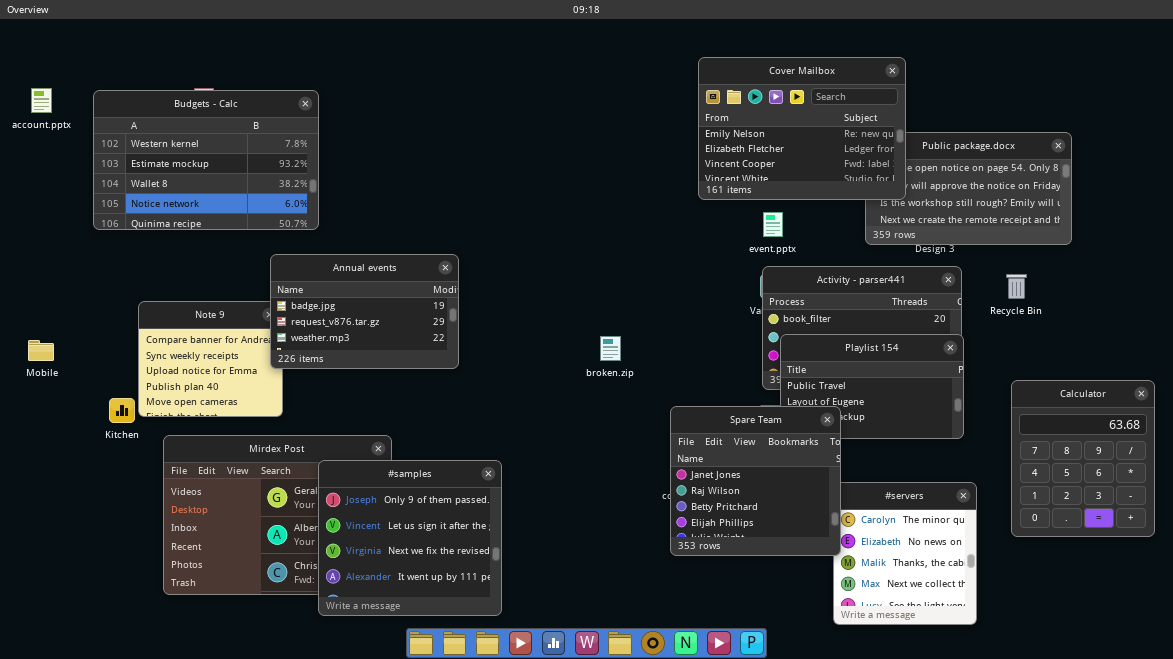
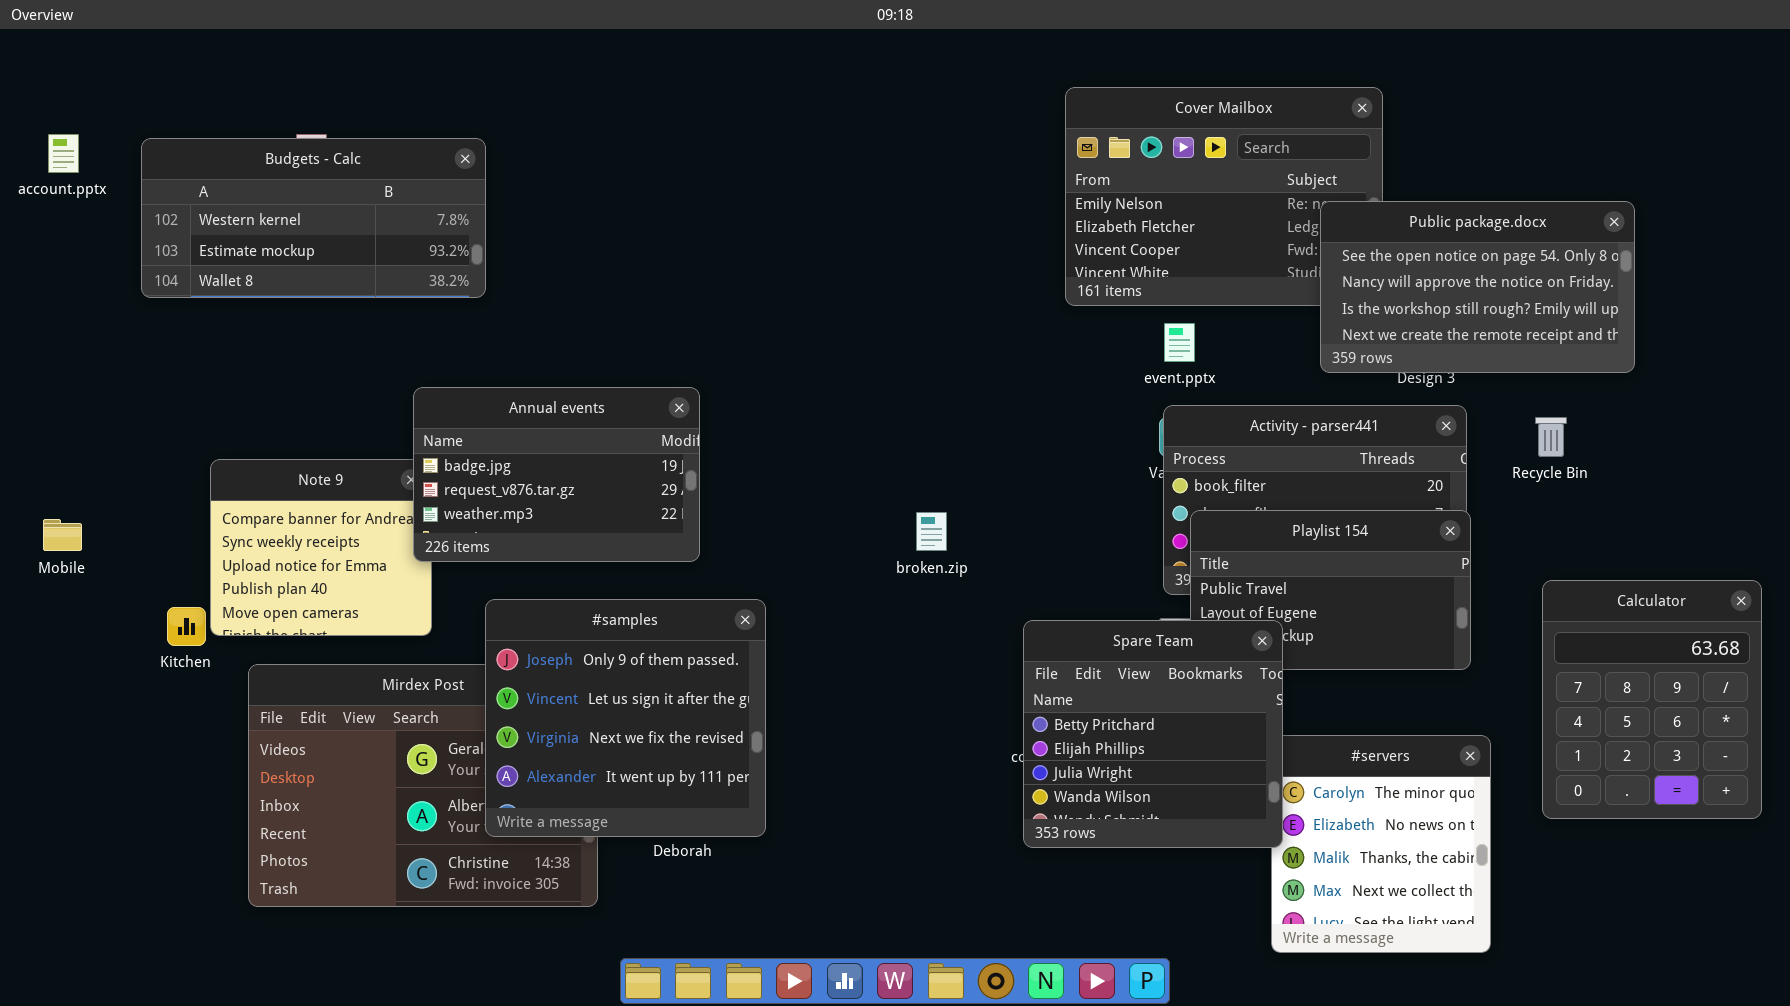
Budgets - Calc: [93,90,319,230] -> [141,138,486,298], resized
Public package.docx: [865,132,1072,245] -> [1320,201,1635,373], raised
Spare Team: [670,406,841,556] -> [1023,620,1283,848], scrolled down 2 rows
#samples: [318,460,502,616] -> [485,599,766,837], moved

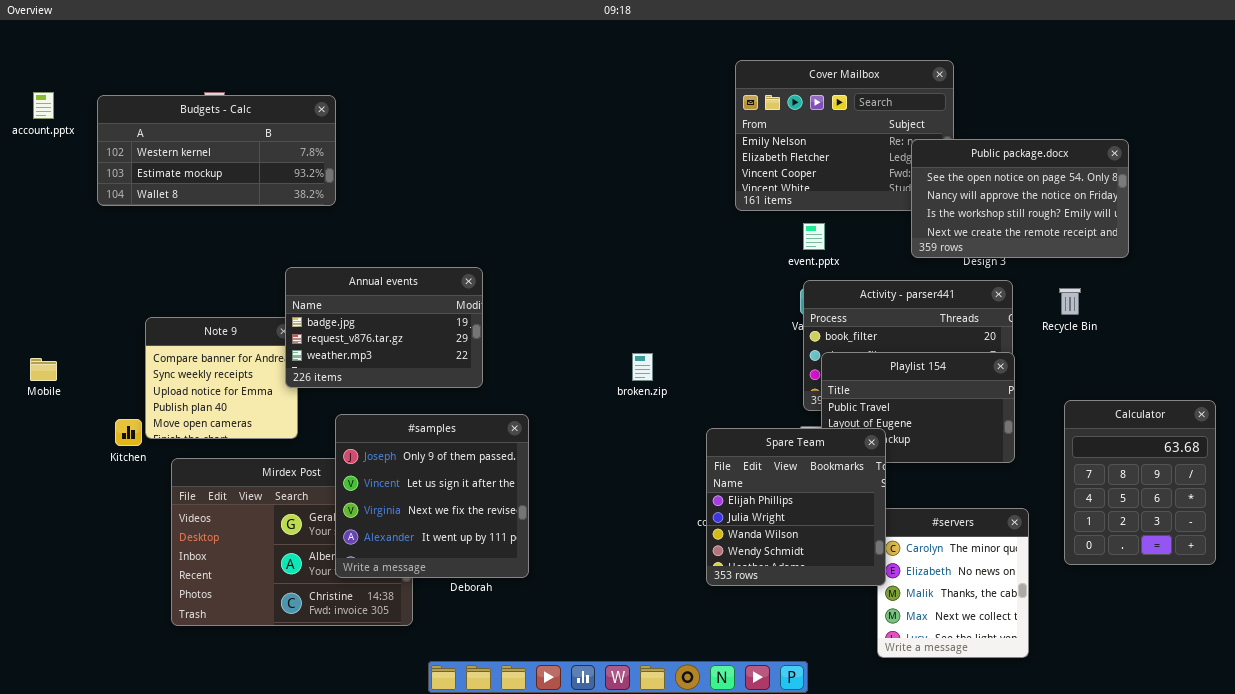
Spare Team: [1023,620,1283,848] -> [706,428,886,586], scrolled down 1 row

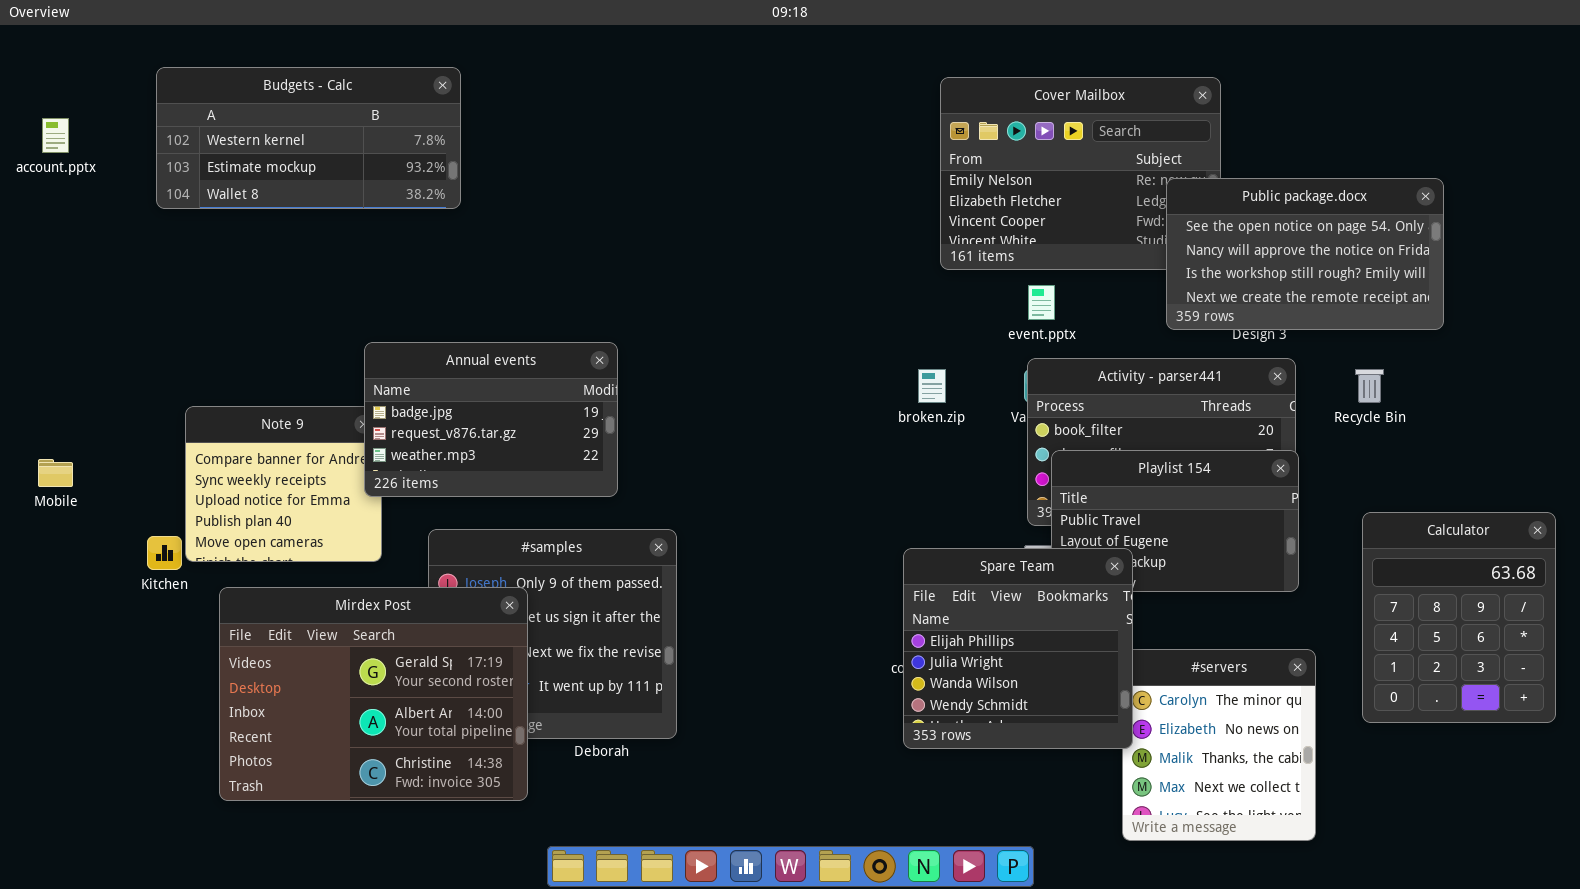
Budgets - Calc: [97,95,336,206] -> [156,67,461,209], moved
broken.zip: [632,353,653,381] -> [918,369,946,403], moved
Mirdex Post: [171,458,413,626] -> [219,587,528,801], raised

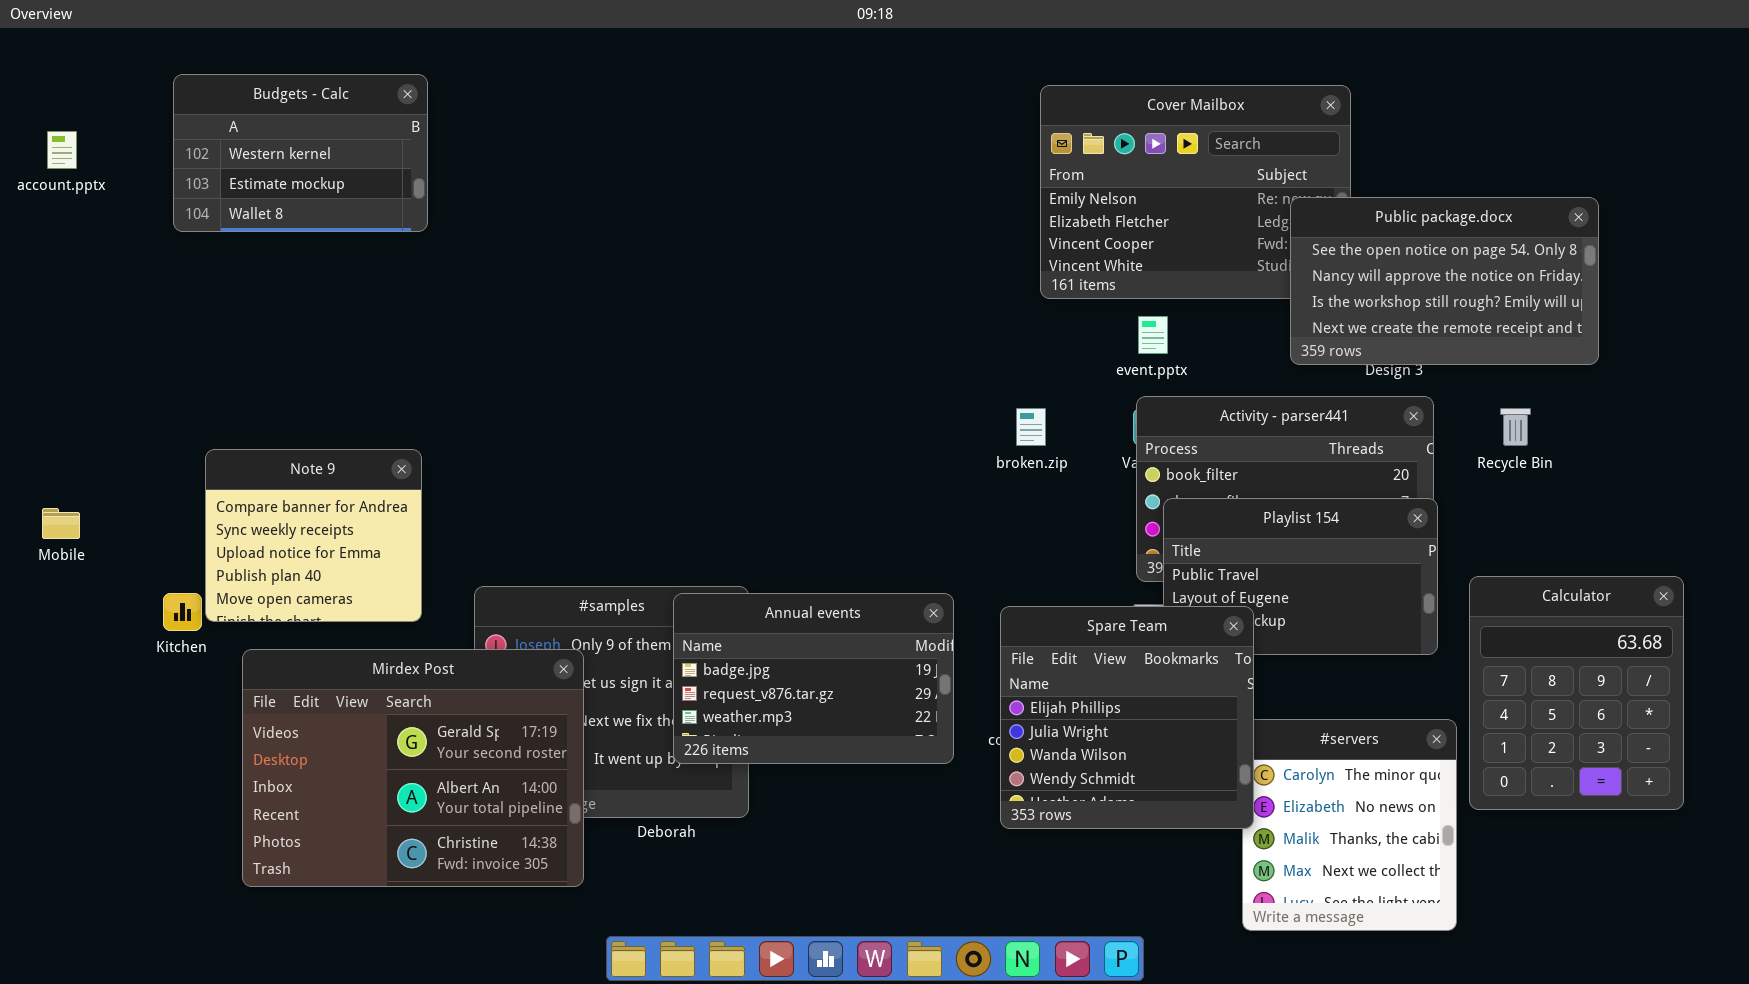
Budgets - Calc: [156,67,461,209] -> [173,74,428,232], resized
Annual events: [364,342,618,497] -> [673,593,954,764], moved
Calculator: [1362,512,1556,723] -> [1469,576,1684,810], moved

